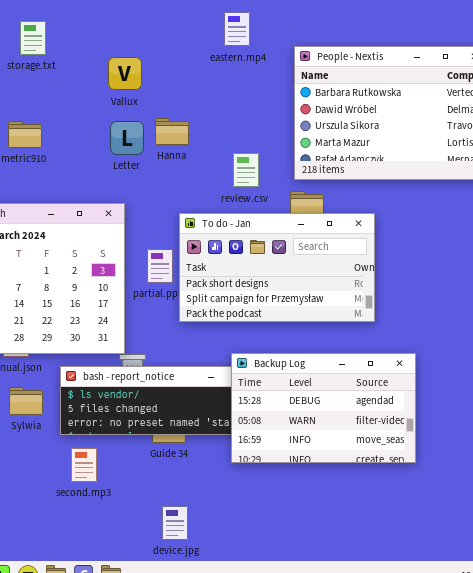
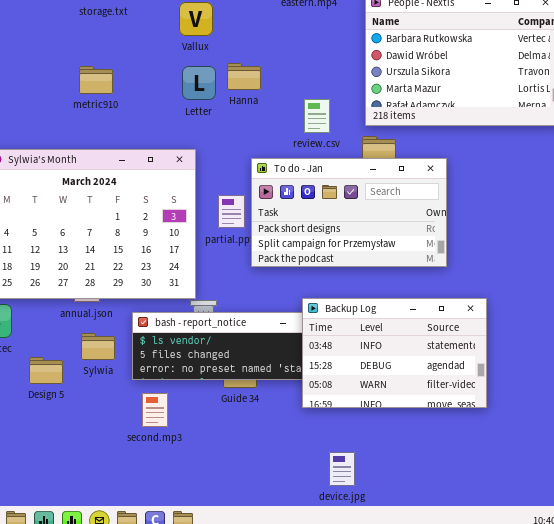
Backup Log: [231,353,416,463] -> [302,298,487,408], scrolled up 1 row
device.jpg: [162,506,188,540] -> [329,452,355,486], moved

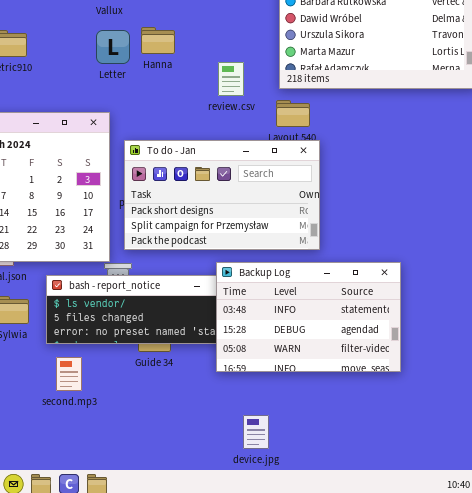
To do - Jan: [251,158,447,267] -> [124,140,320,250], moved

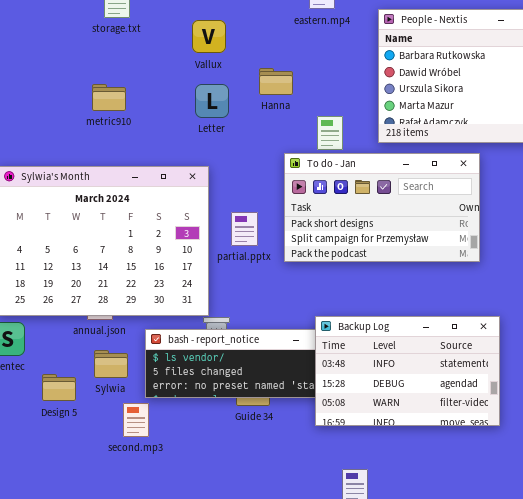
Hanna: [141,27,175,54] -> [259,68,293,95], moved
To do - Jan: [124,140,320,250] -> [284,153,480,262], moved
second.mp3: [56,357,82,391] -> [123,403,149,437], moved

